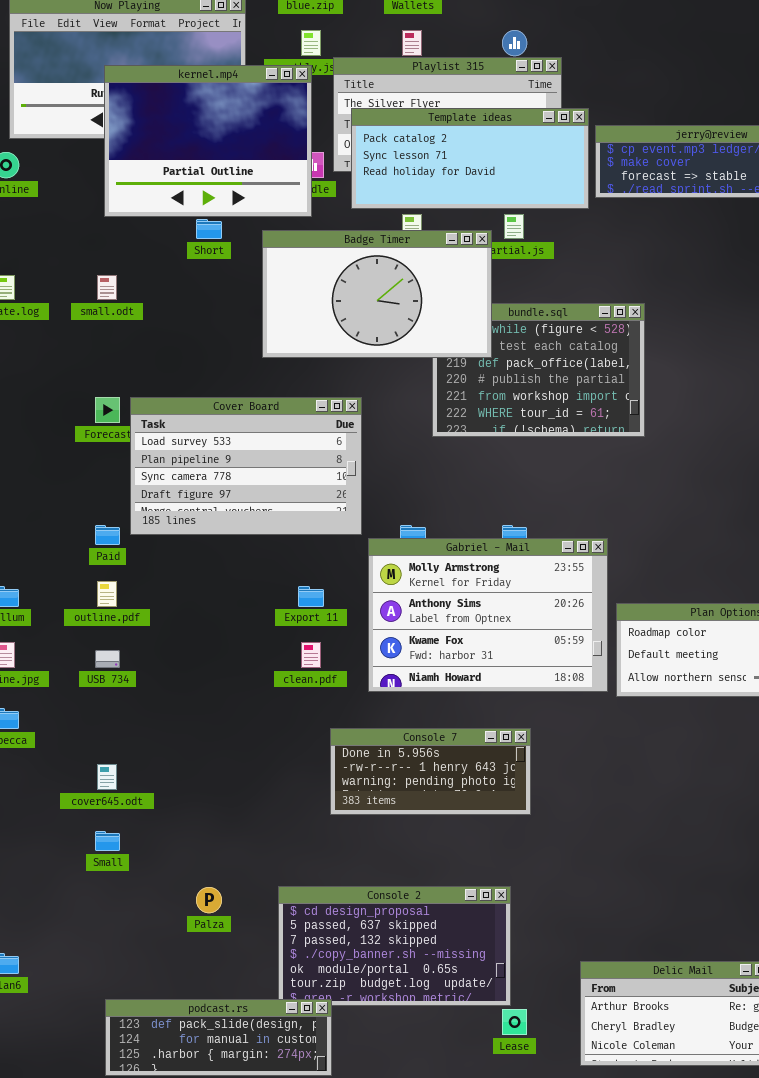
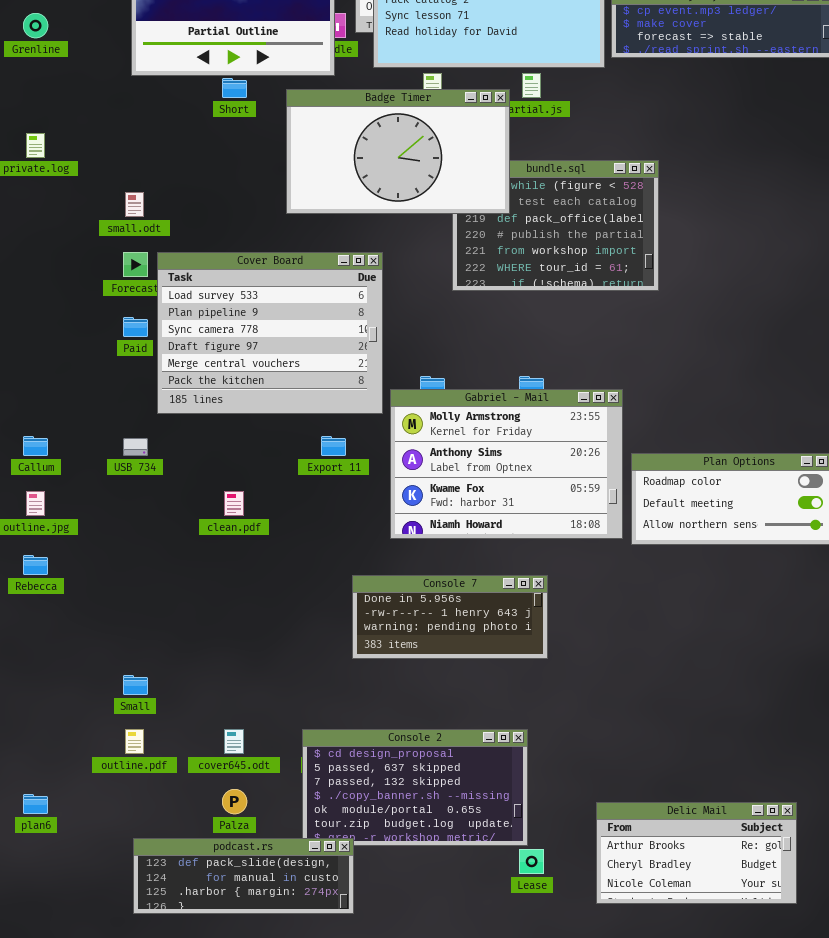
small.odt: [97,275,117,300] -> [125,192,144,217], moved
Cover Board: [130,397,362,535] -> [157,252,383,414], resized
Paid: [95,525,120,545] -> [123,317,148,337], moved
outline.pdf: [97,581,117,607] -> [125,729,144,754], moved
clean.pdf: [301,642,321,668] -> [224,491,244,516], moved
USB 734: [95,650,120,668] -> [123,438,148,456], moved
cover645.odt: [97,764,117,790] -> [224,729,244,754], moved
Palza: [196,887,222,913] -> [222,789,247,814], moved

